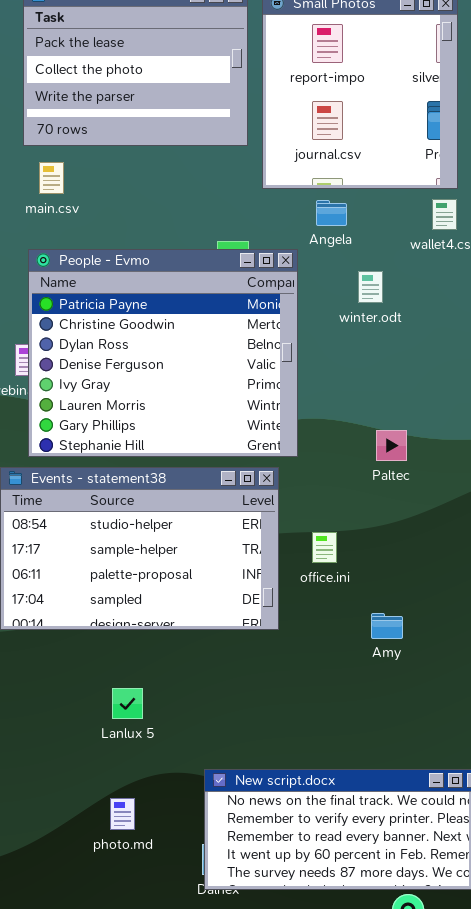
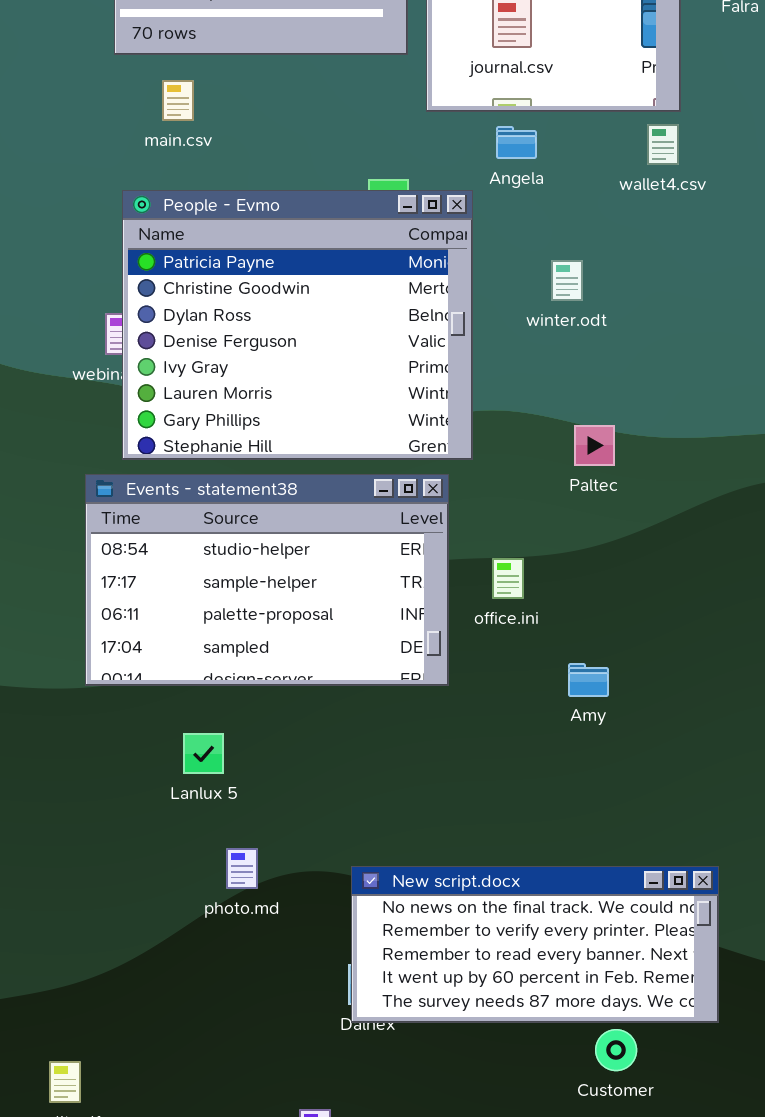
main.csv: [39,162,64,194] -> [162,80,194,121], moved
winter.odt: [358,271,383,303] -> [551,260,583,301], moved
Lanlux 5: [112,688,143,719] -> [183,733,224,774], moved
photo.md: [110,798,135,830] -> [226,848,258,889], moved

